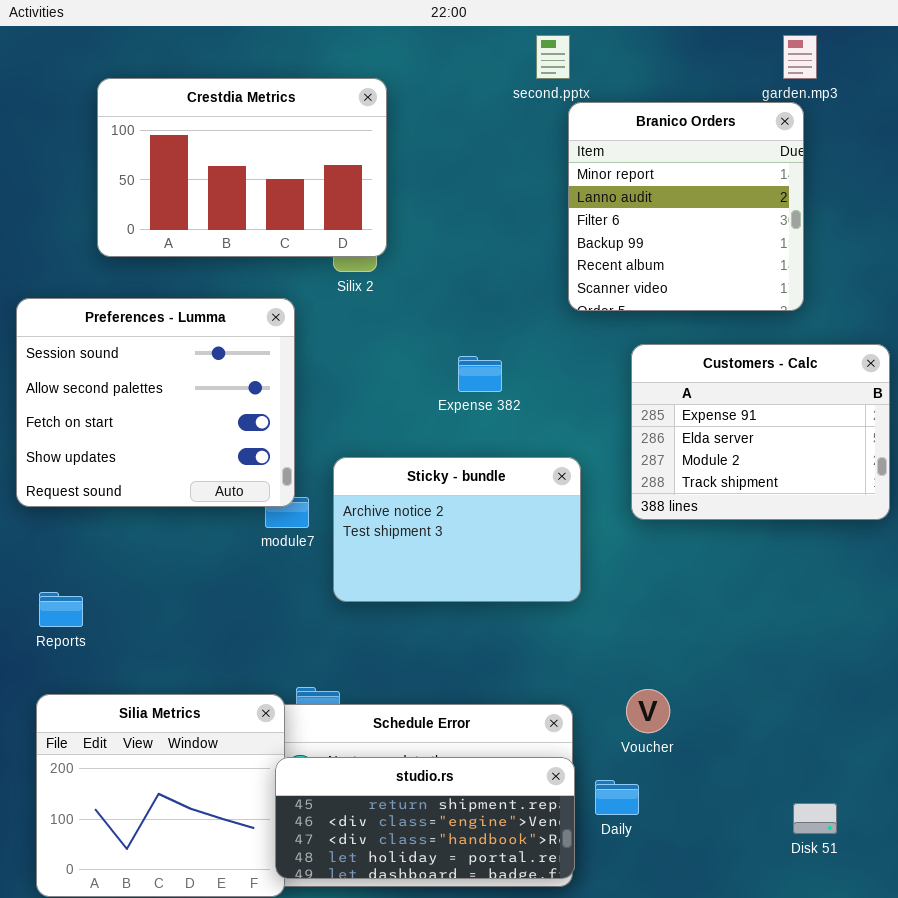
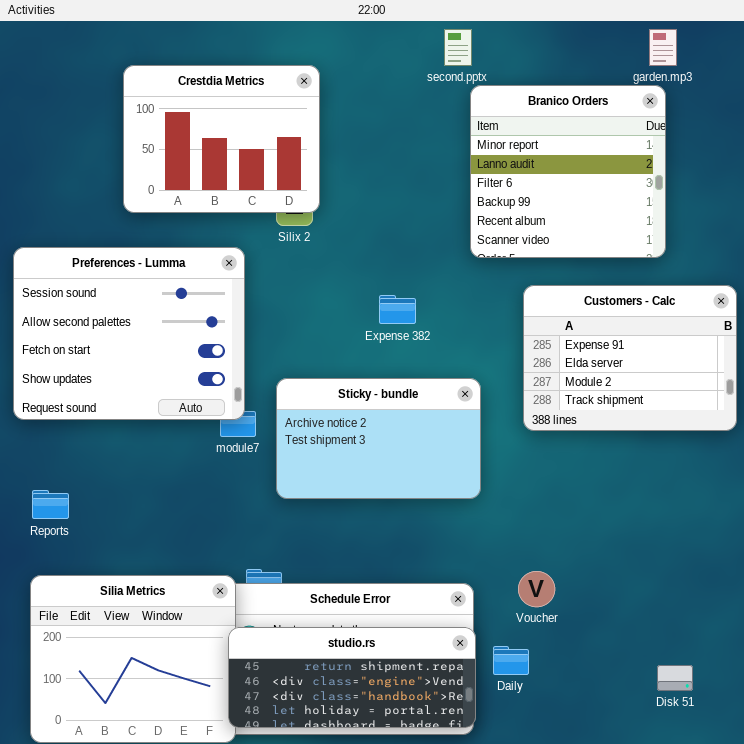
Crestdia Metrics: [97,78,387,257] -> [123,65,320,213], resized

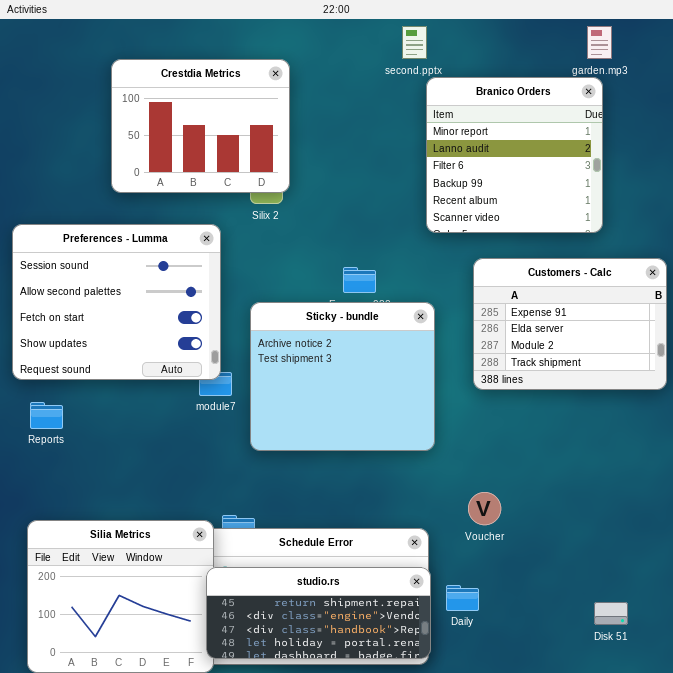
Sticky - bundle: [276,378,481,499] -> [250,302,435,451], resized
Reports: [32,490,69,519] -> [30,402,63,429], moved
Voucher: [518,571,555,607] -> [468,492,501,525], moved

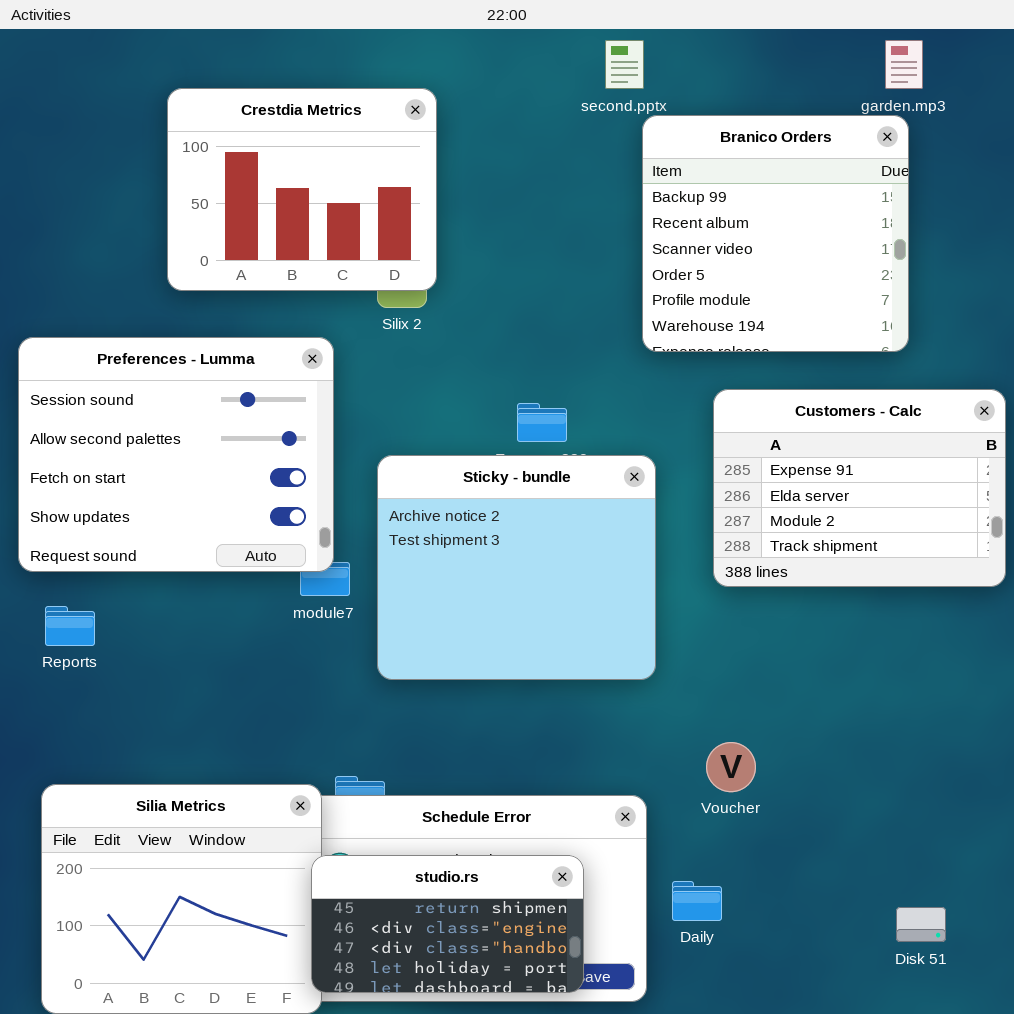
Branico Orders: [426,77,603,233] -> [642,115,909,352], scrolled down 3 rows
studio.rs: [206,567,431,659] -> [311,855,584,993], resized

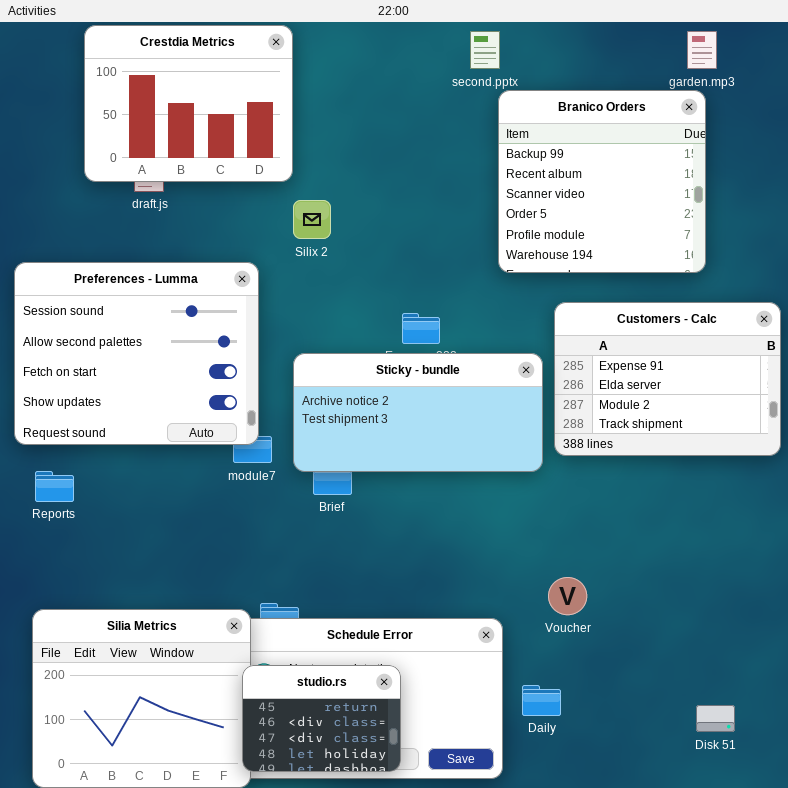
Crestdia Metrics: [167,88,437,291] -> [84,25,293,182], moved
Sticky - bundle: [377,455,656,680] -> [293,353,543,472], resized
studio.rs: [311,855,584,993] -> [242,665,401,772], resized

